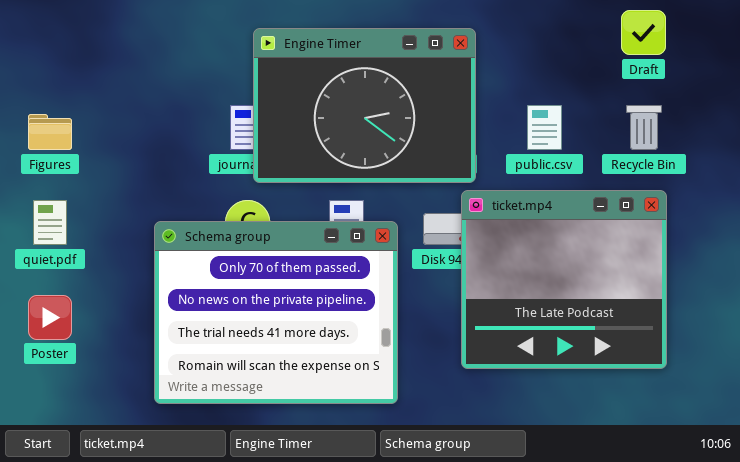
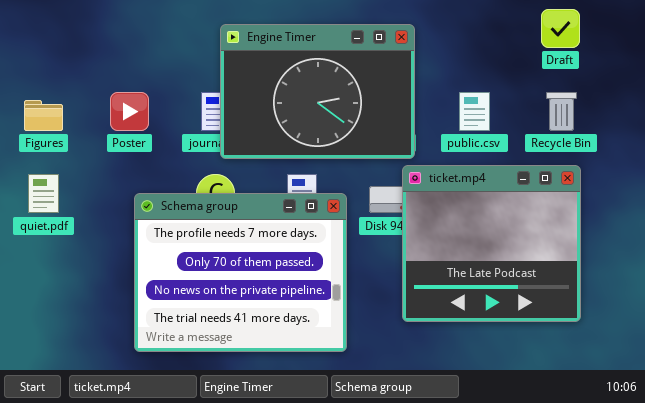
Schema group: [154,221,398,404] -> [134,193,347,352], scrolled up 1 row
Poster: [28,295,72,340] -> [110,92,149,131], moved

